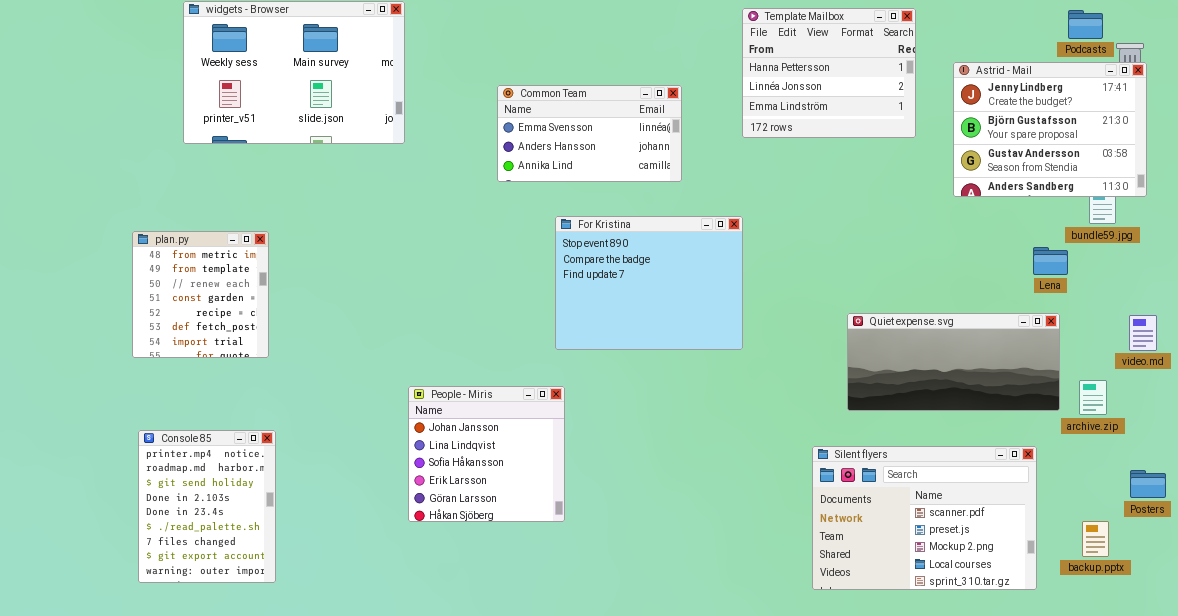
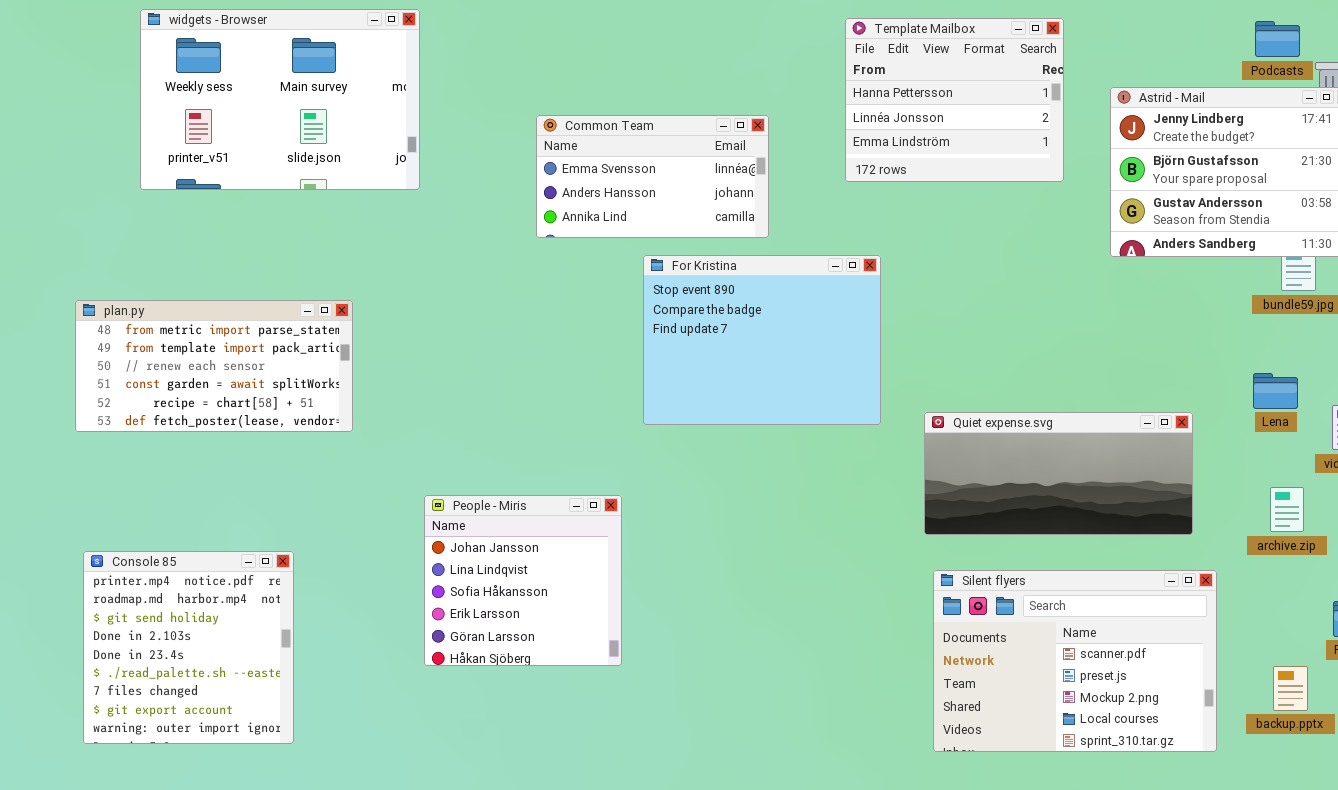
For Kristina: [555,216,743,350] -> [643,255,881,425], moved
plan.py: [132,231,269,358] -> [75,300,353,432], resized
Lena: [1033,247,1068,275] -> [1253,373,1298,409], moved
Quiet expense.svg: [847,313,1060,411] -> [924,412,1193,535], moved
Console 85: [138,430,276,583] -> [83,551,294,744], resized

